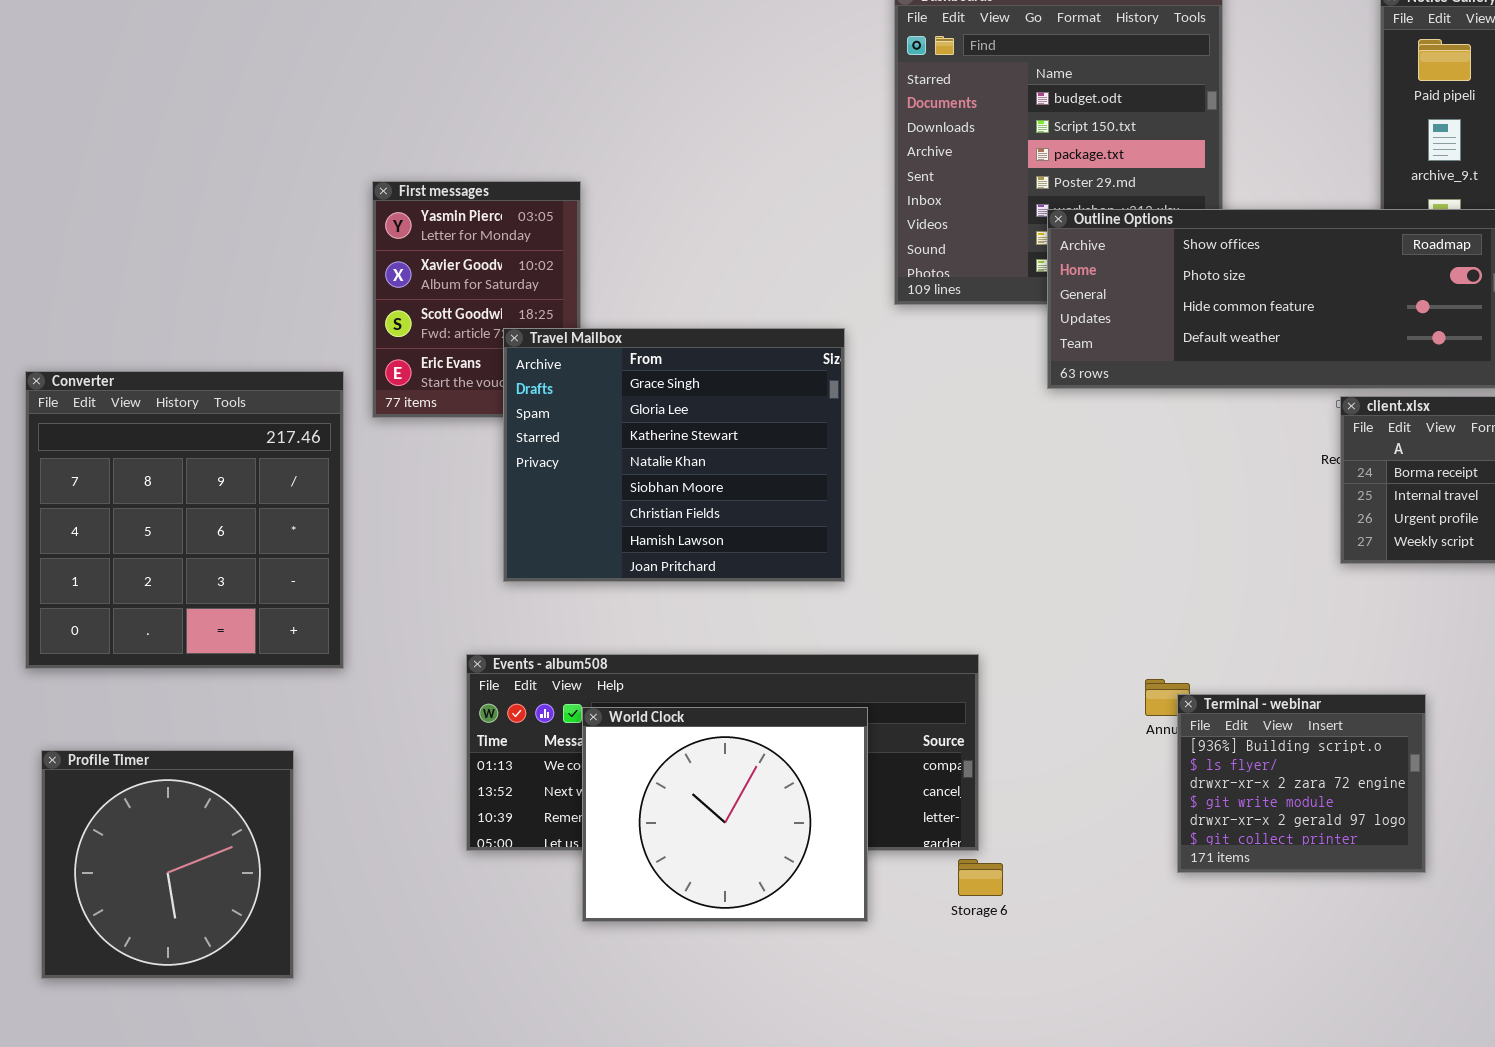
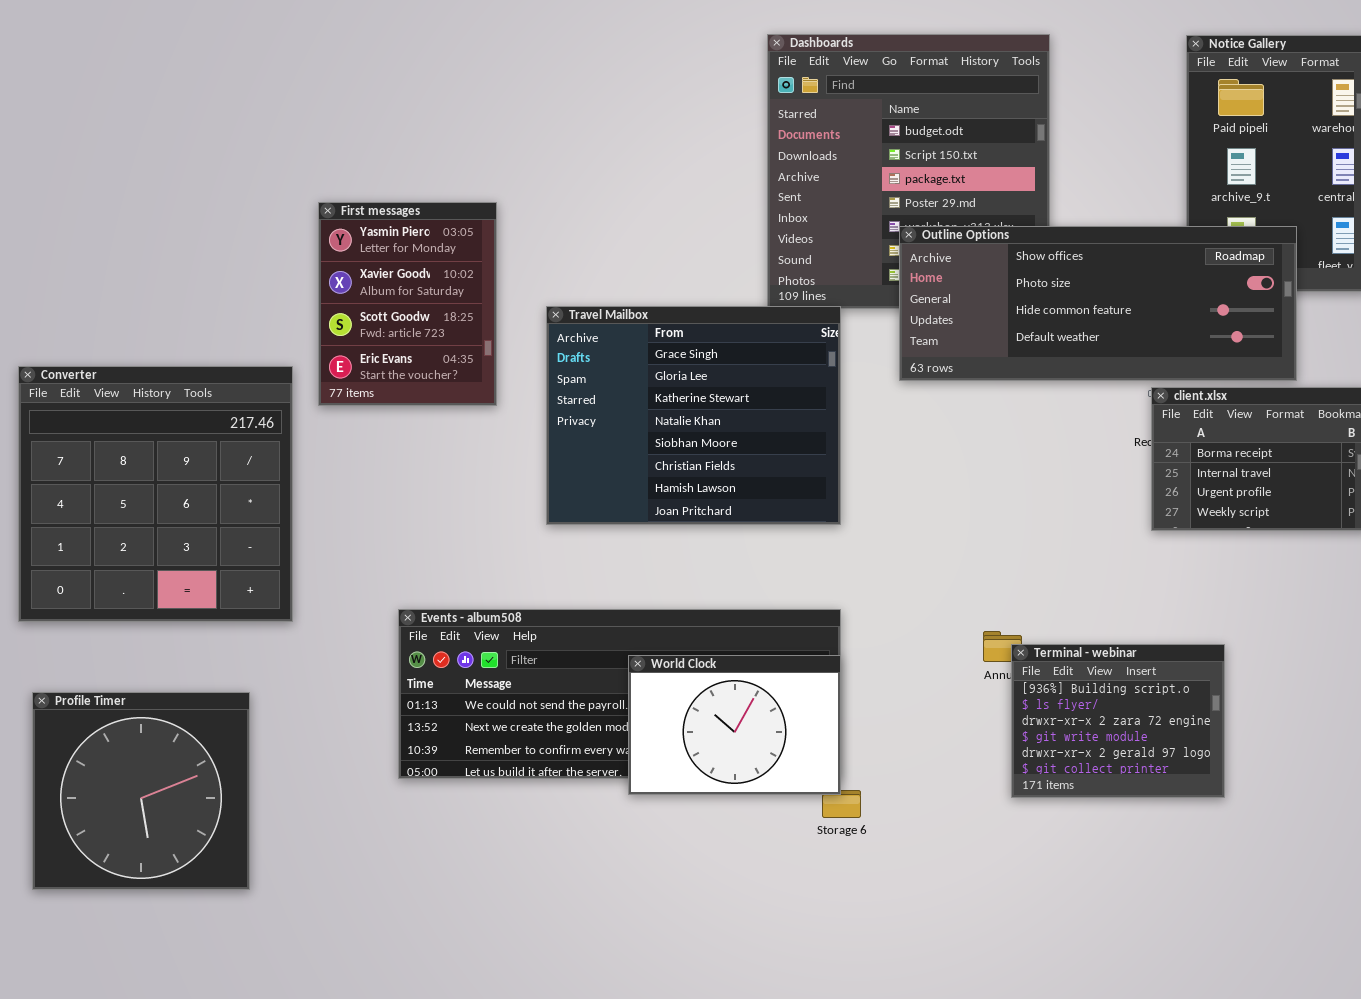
Travel Mailbox: [503,328,845,582] -> [546,306,841,525], moved
World Clock: [582,707,868,922] -> [628,655,841,795], moved, resized

